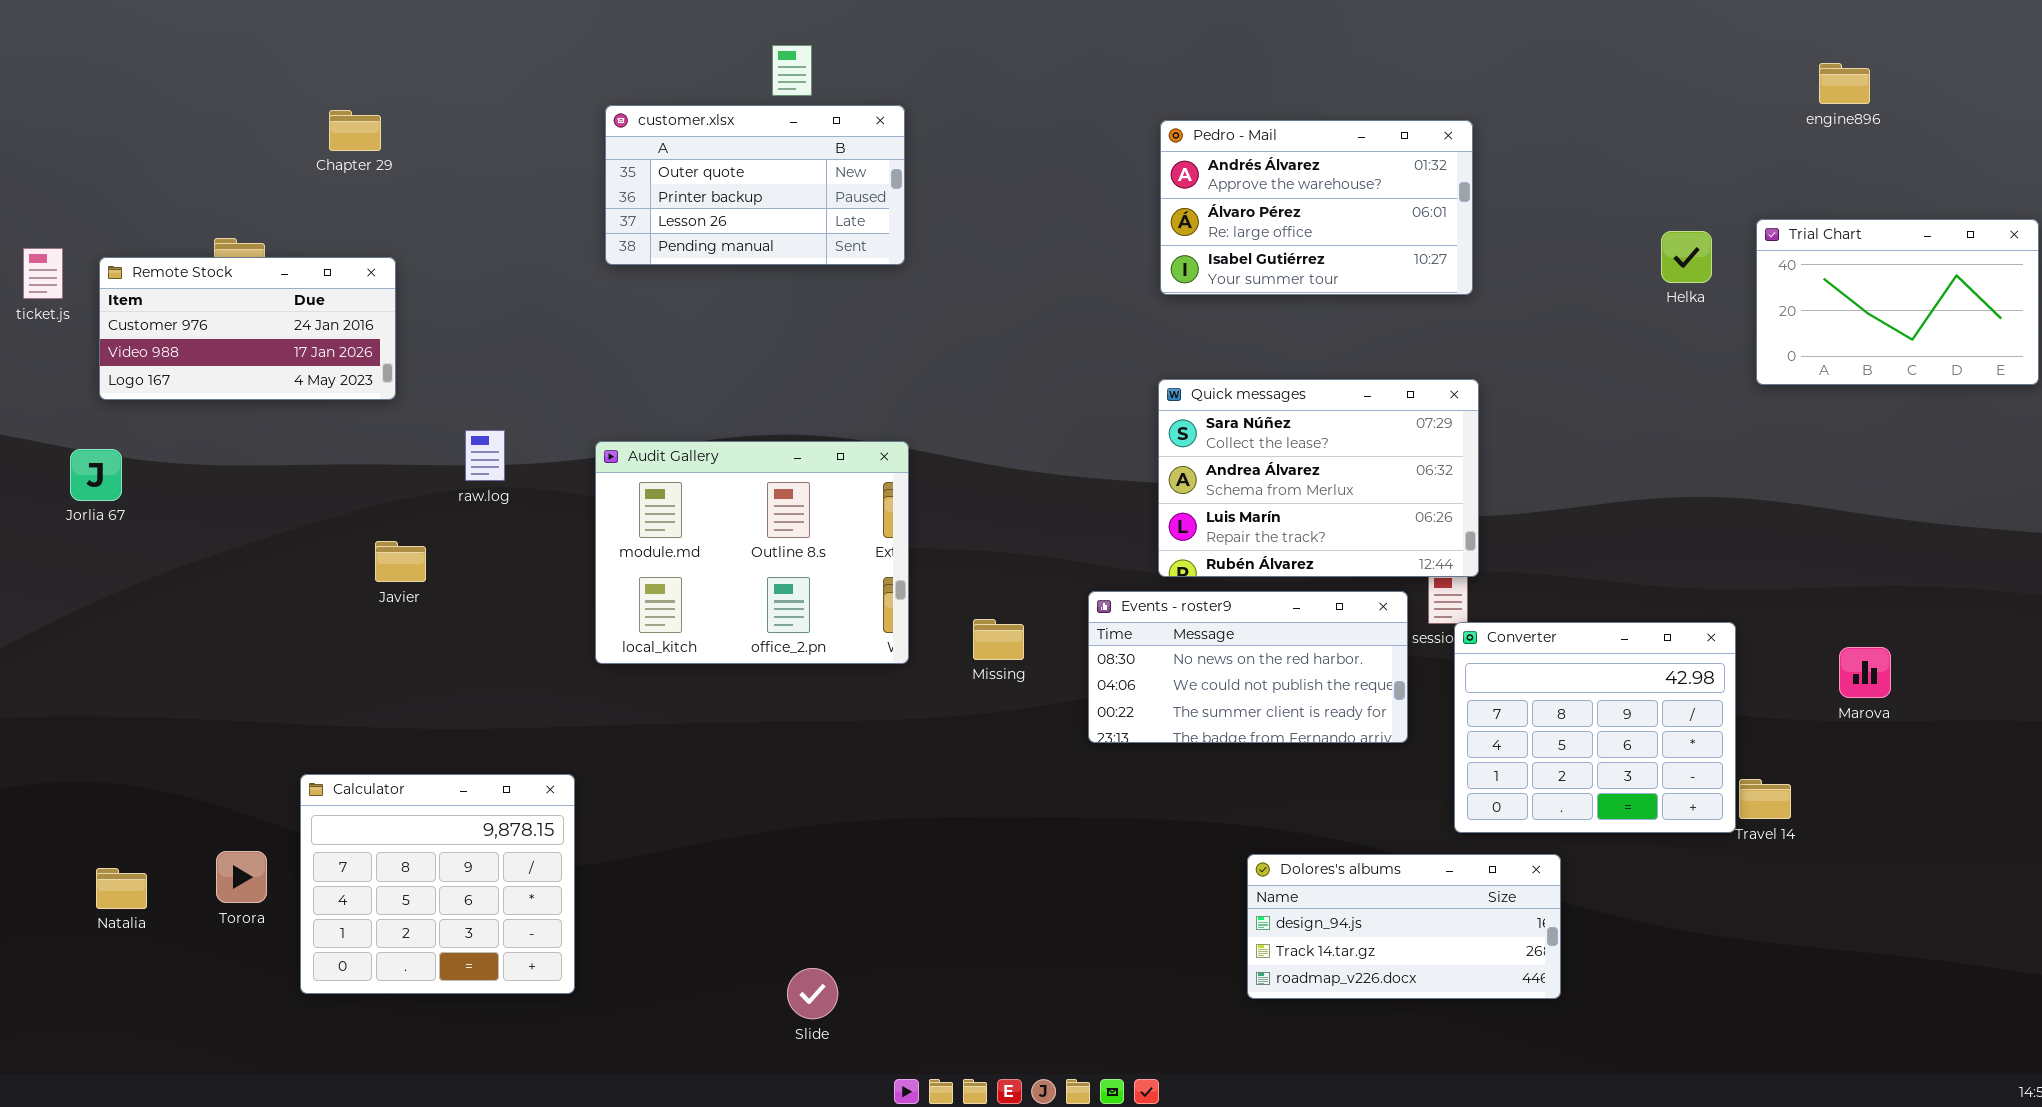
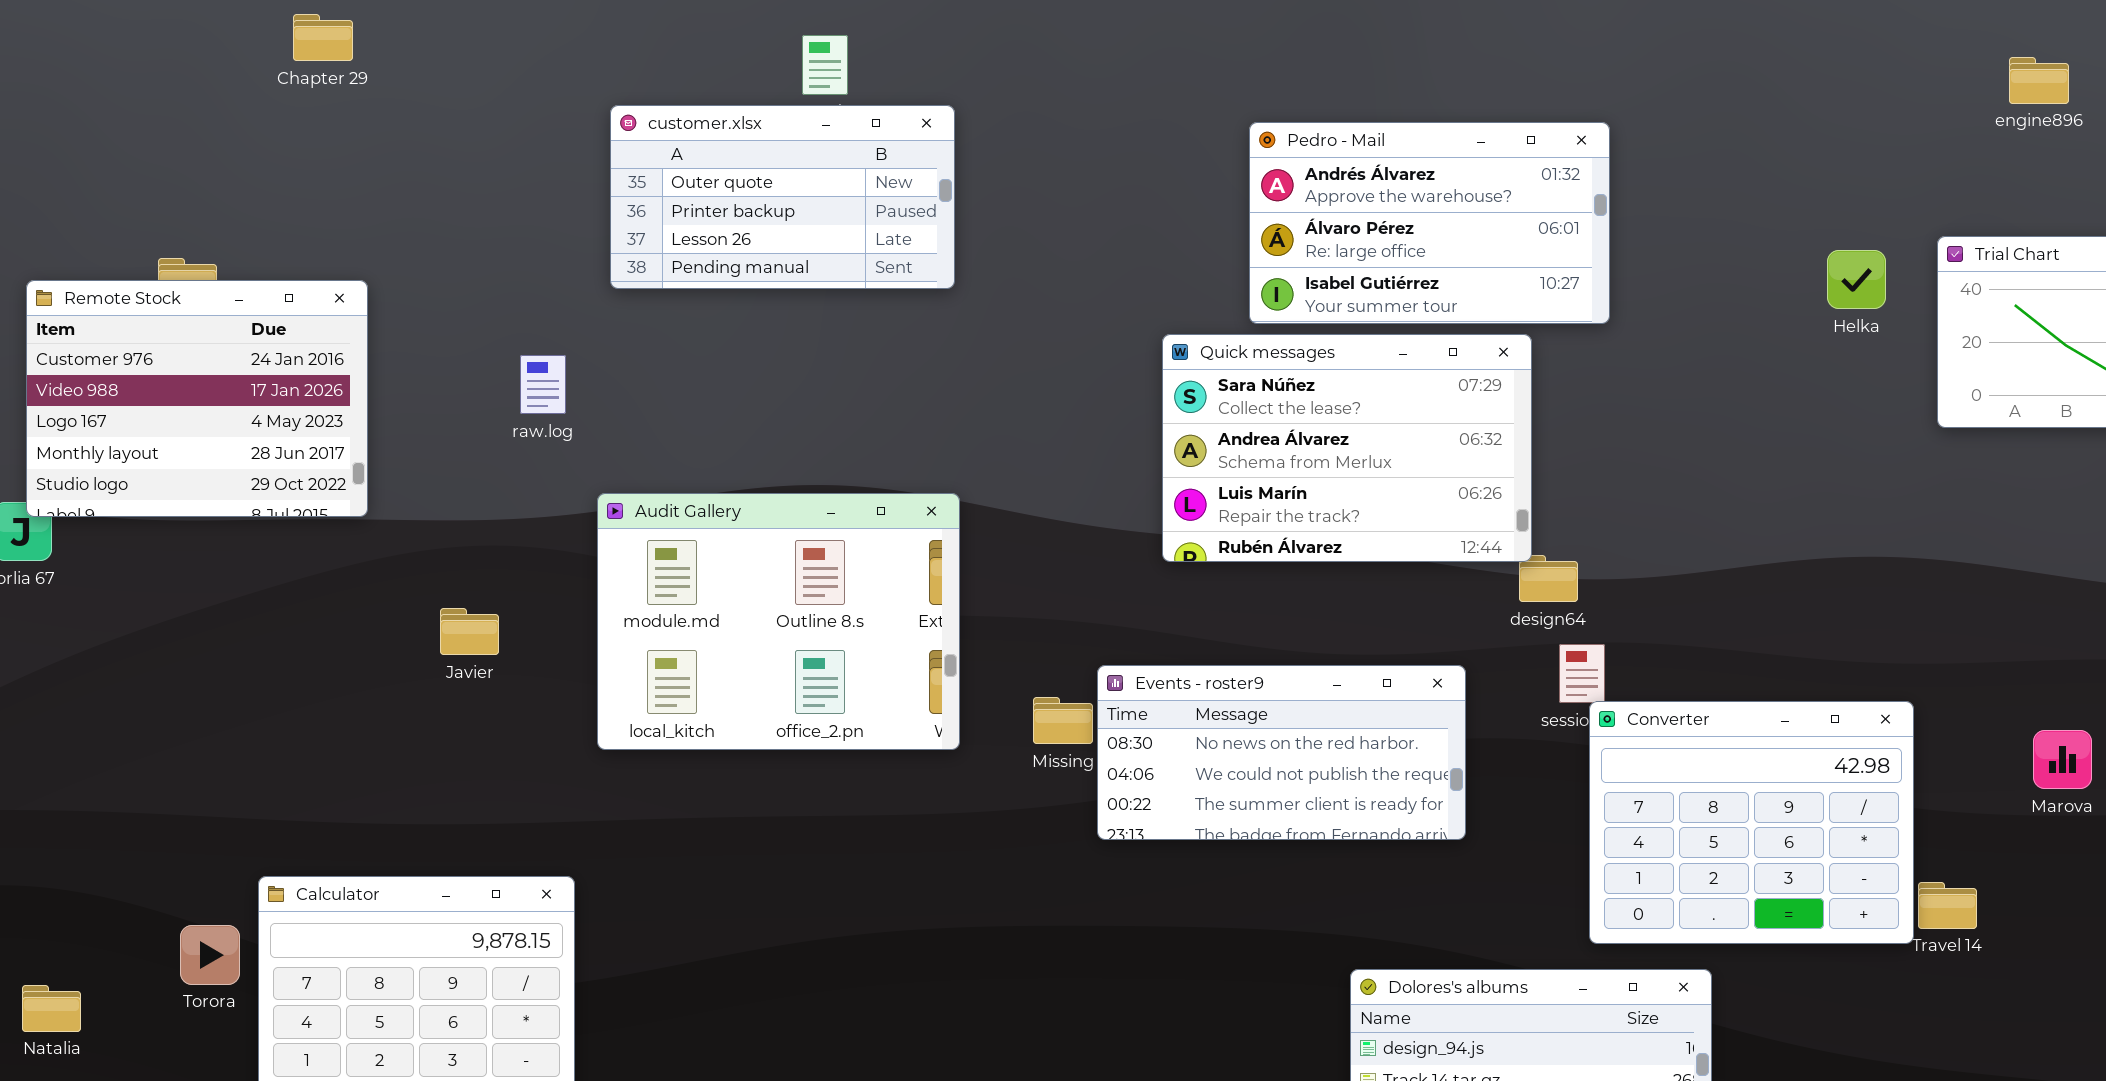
Chapter 29: [329,110,381,151] -> [293,14,353,61], moved
Remote Stock: [99,257,396,400] -> [26,280,368,517], resized
Quick messages: [1158,379,1479,577] -> [1162,334,1532,562], moved
raw.log: [465,430,505,481] -> [520,355,566,414], moved
Javier: [375,541,426,582] -> [440,608,499,655], moved
Events - roster9: [1088,591,1408,743] -> [1097,665,1466,840], moved
Torora: [216,851,267,903] -> [180,925,240,985], moved

